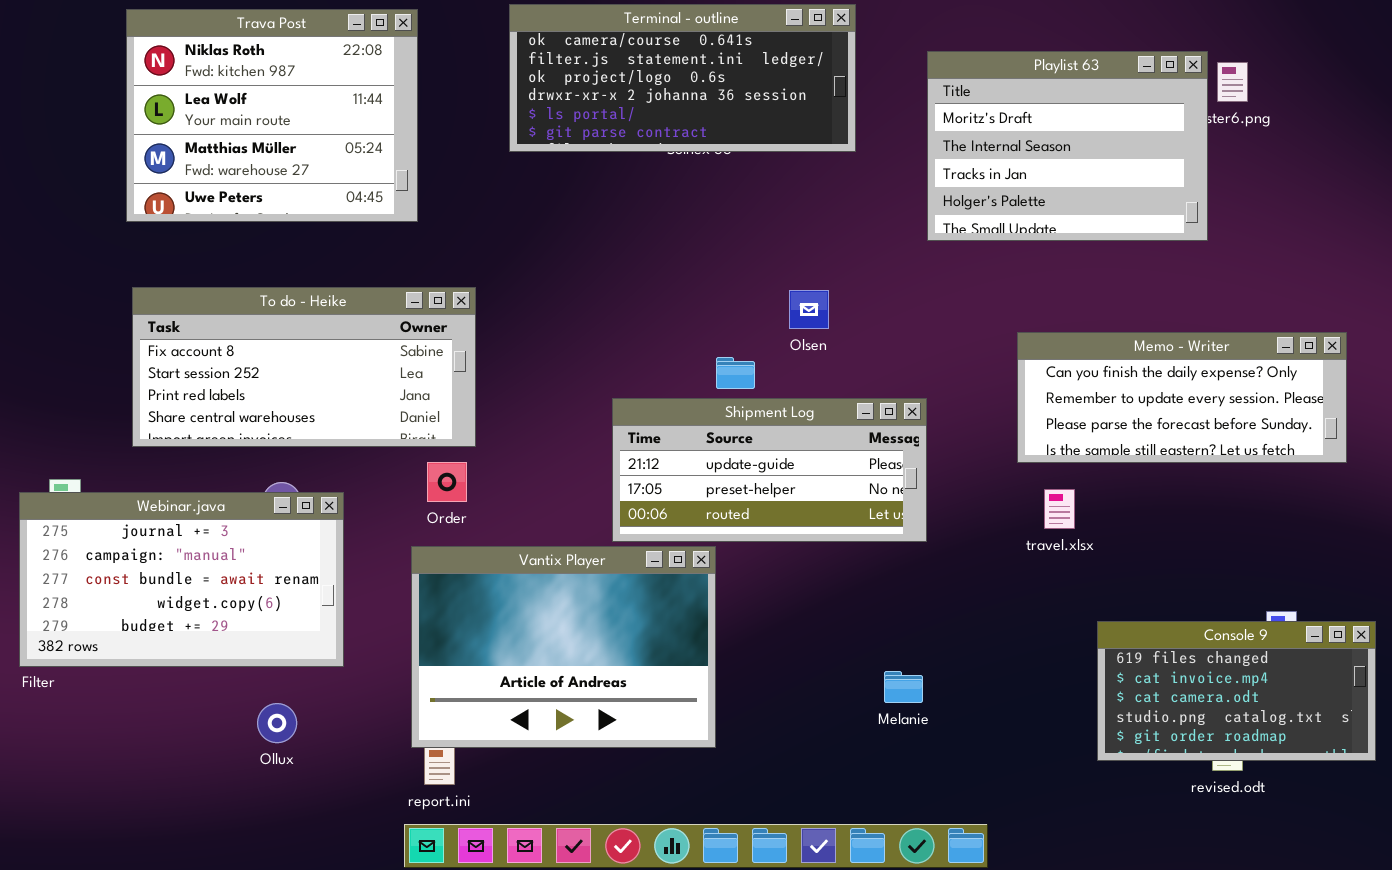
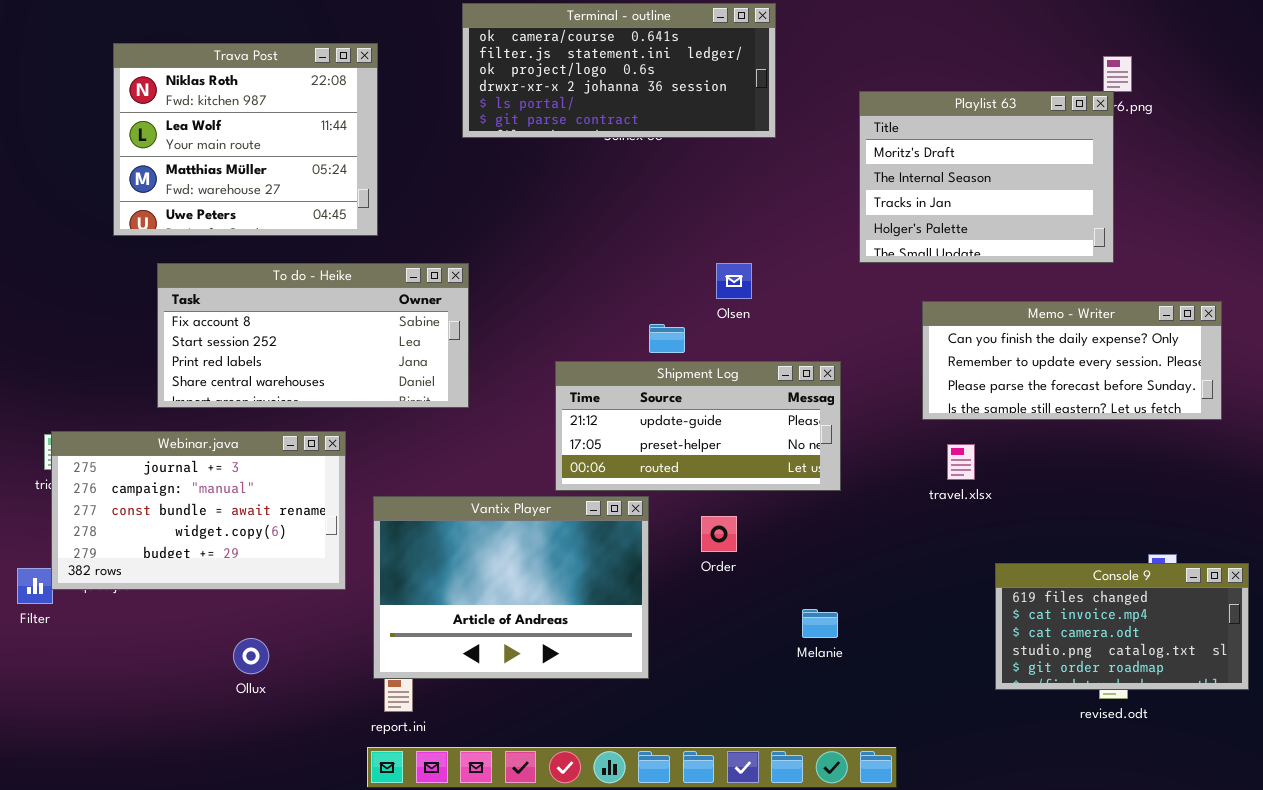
Trava Post: [126,9,418,222] -> [113,43,378,236], moved
Playlist 63: [927,51,1208,241] -> [859,91,1114,263], moved
To do - Heike: [132,287,476,447] -> [157,263,469,408], moved
Order: [427,462,467,502] -> [701,516,737,552], moved
Webinar.java: [19,492,344,667] -> [51,431,346,590], moved

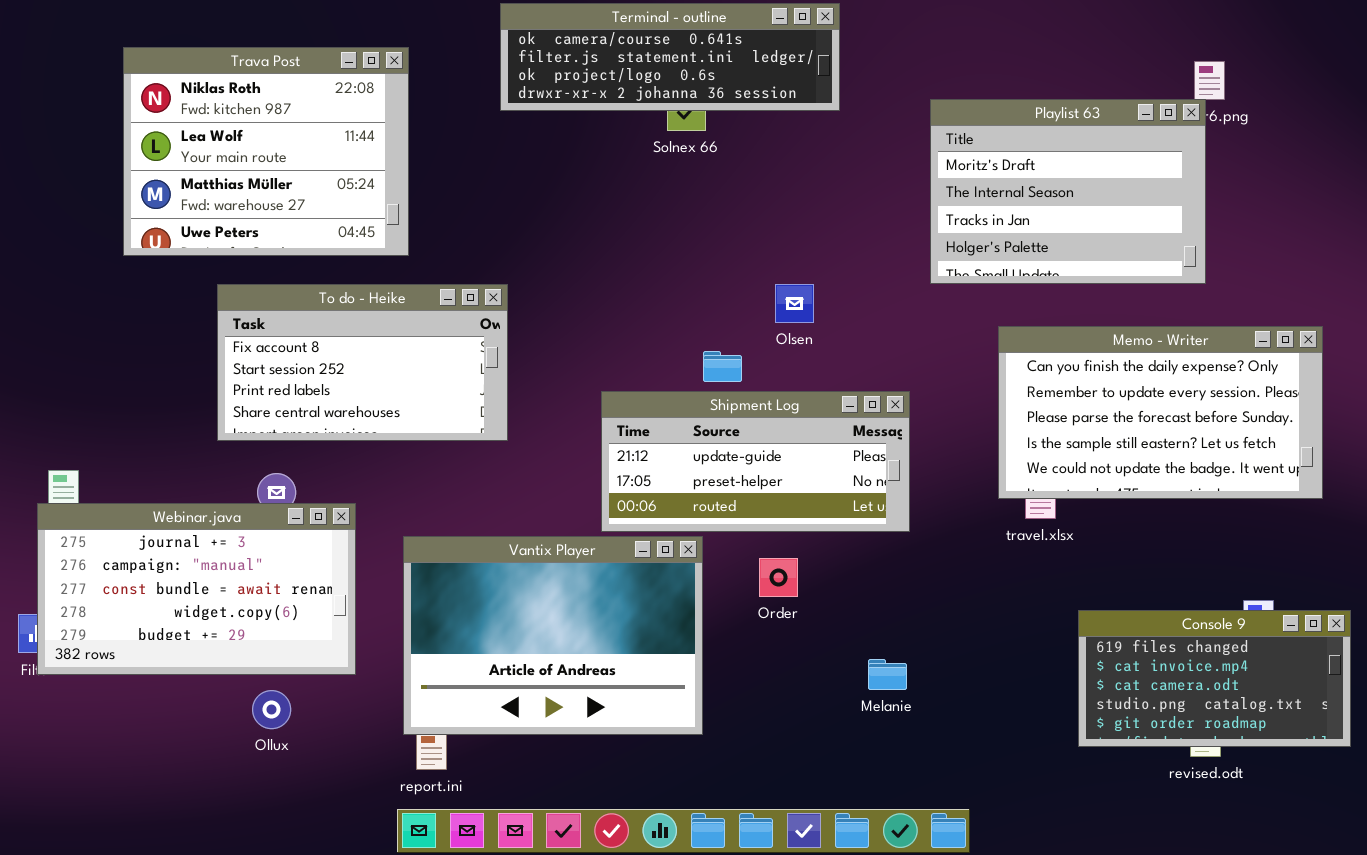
Terminal - outline: [462,3,776,138] -> [500,3,840,111], resized
To do - Heike: [157,263,469,408] -> [217,284,508,441], resized
Memo - Writer: [922,301,1222,420] -> [998,326,1323,499], resized
Webinar.java: [51,431,346,590] -> [37,503,356,675], moved

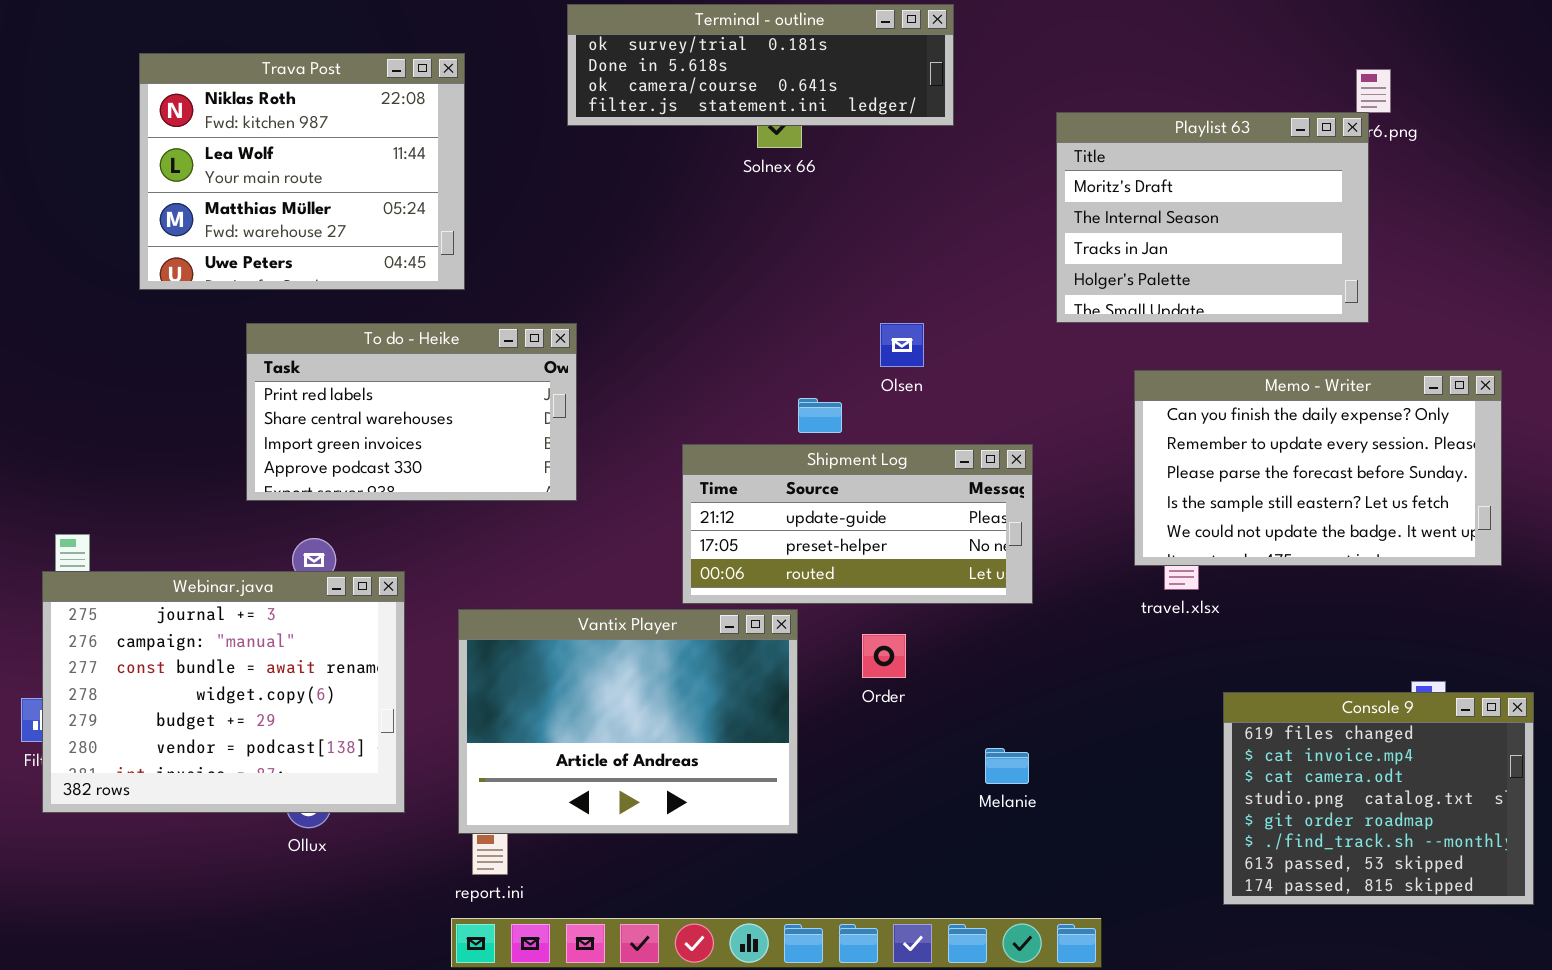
Terminal - outline: [500,3,840,111] -> [567,4,954,126], scrolled up 2 rows
To do - Heike: [217,284,508,441] -> [246,323,577,501], scrolled down 2 rows
Webinar.java: [37,503,356,675] -> [42,571,405,813], resized
Console 9: [1078,610,1351,747] -> [1223,692,1534,905], resized

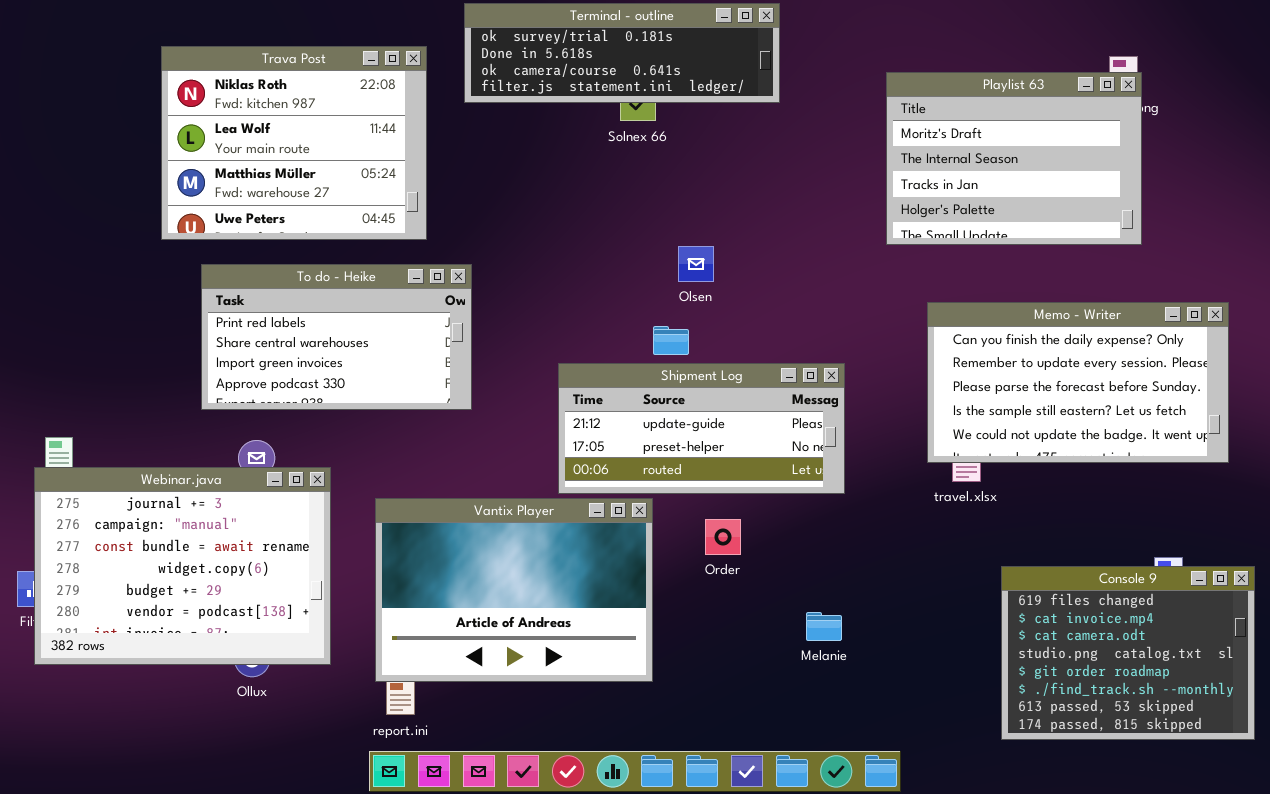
Trava Post: [139,53,465,290] -> [161,46,427,240], moved
Playlist 63: [1056,112,1369,323] -> [886,72,1142,245], moved
Olsen: [880,323,924,367] -> [678,246,714,282], moved

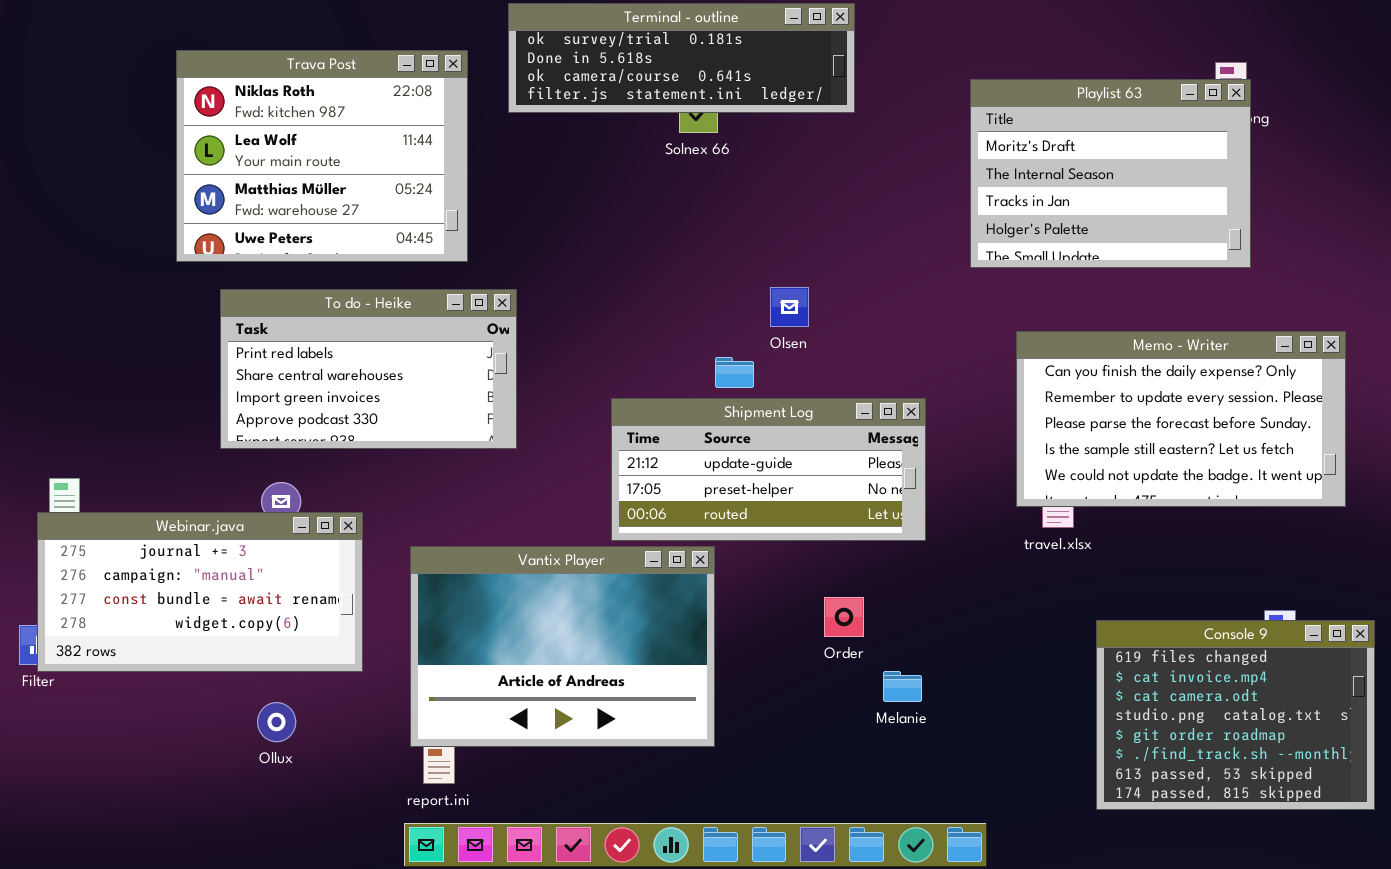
Olsen: [678,246,714,282] -> [770,287,809,327], moved
Webinar.java: [34,467,331,665] -> [37,512,363,672], resized
Order: [705,519,741,555] -> [824,597,864,637], moved

